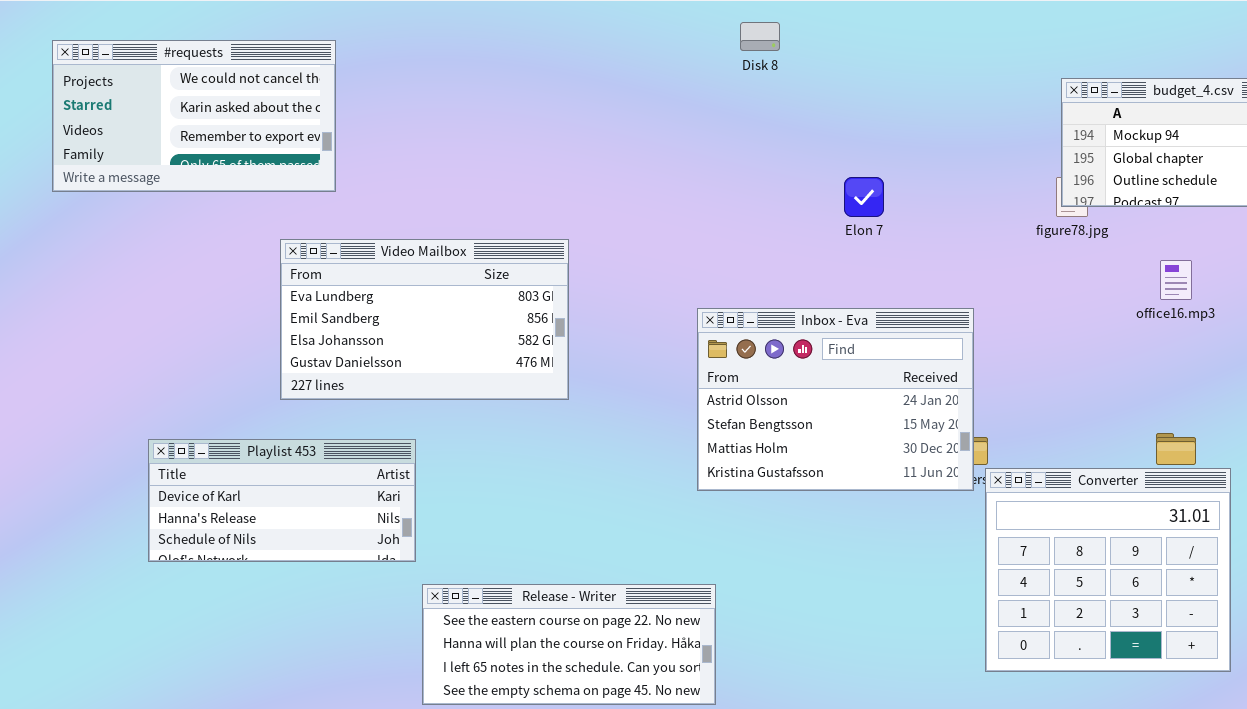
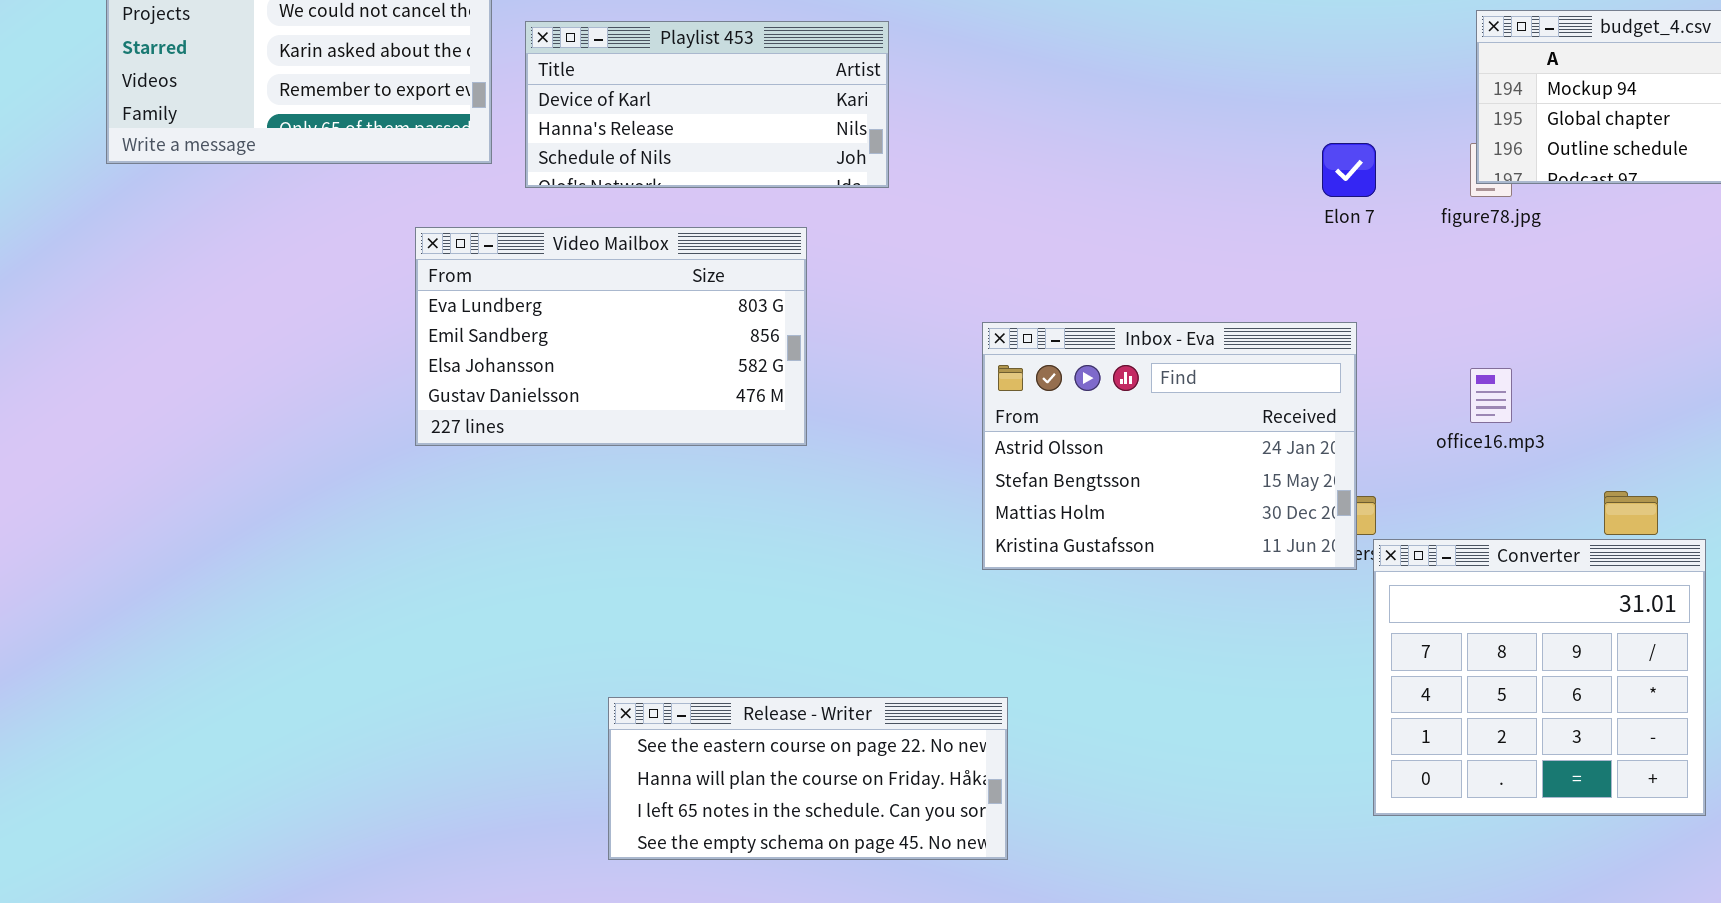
Elon 7: [844,177,884,217] -> [1322,143,1376,197], moved
office16.mp3: [1160,260,1192,300] -> [1470,368,1512,423], moved
Playlist 453: [148,439,416,562] -> [525,21,889,188], moved

